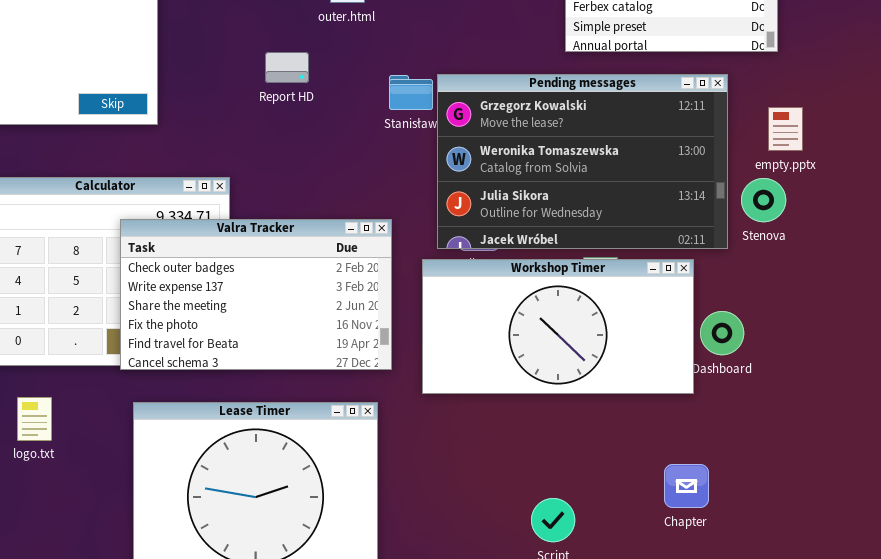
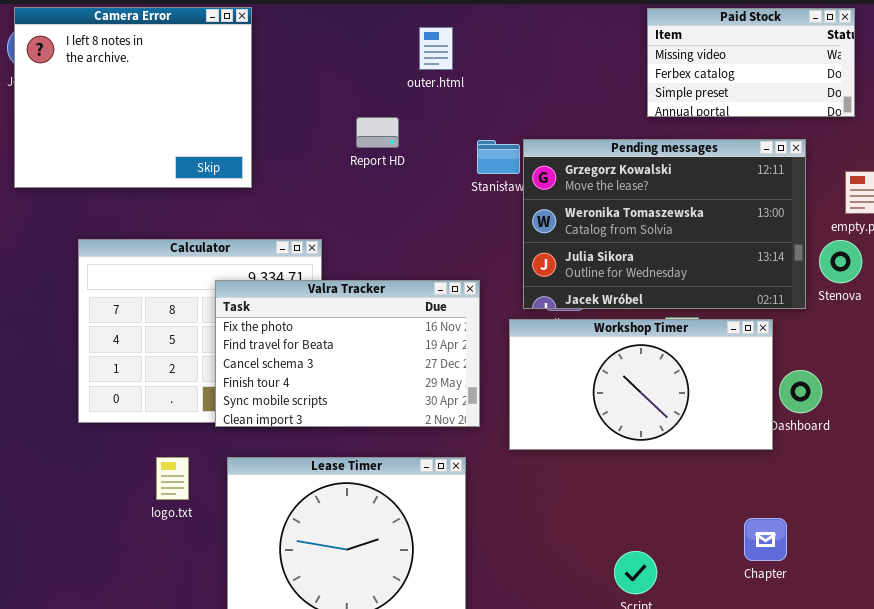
Valra Tracker: [120,219,392,370] -> [215,280,480,427], scrolled down 3 rows
logo.txt: [17,397,52,441] -> [156,457,189,500], moved

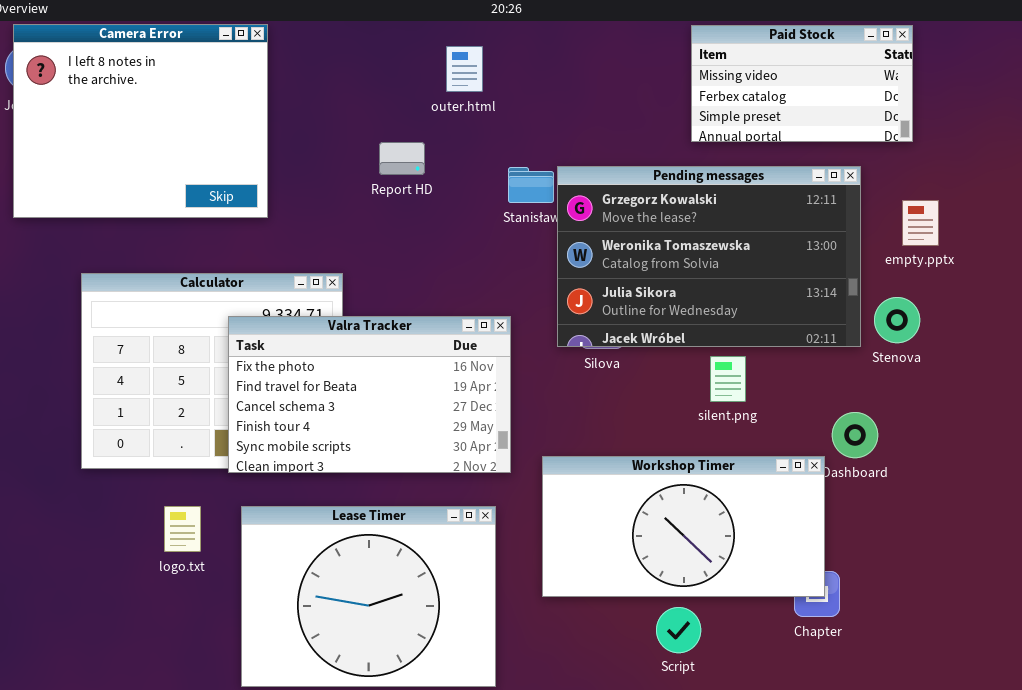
Stenova: [819,240,862,283] -> [874,297,920,343], moved
Workshop Timer: [509,319,773,450] -> [542,456,825,597], moved

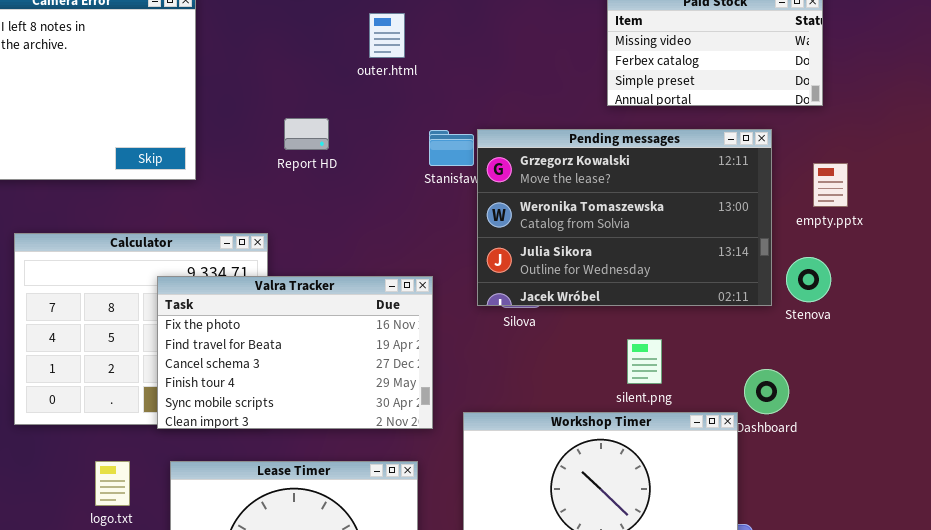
Report HD: [379,142,425,175] -> [284,118,329,150], moved
silent.png: [710,356,746,402] -> [627,339,662,384], moved

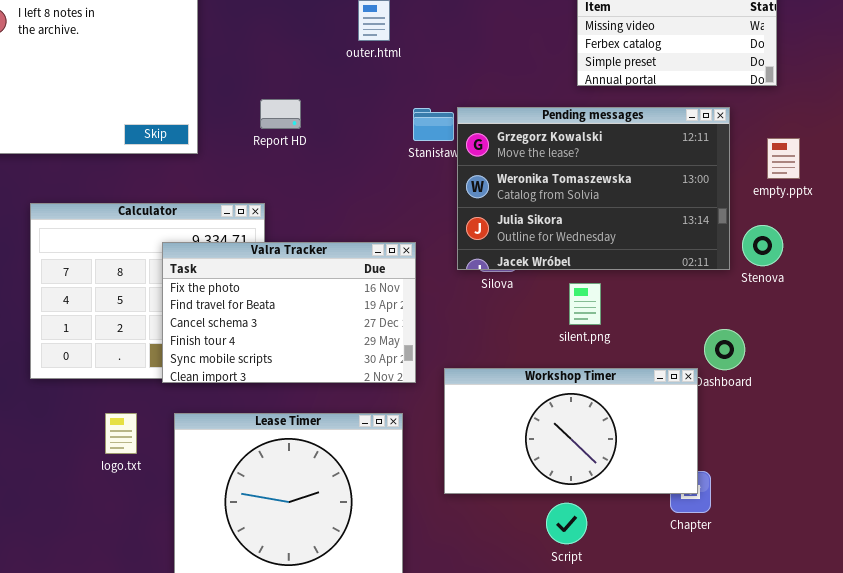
Report HD: [284,118,329,150] -> [260,99,301,129], moved
silent.png: [627,339,662,384] -> [569,283,601,325], moved

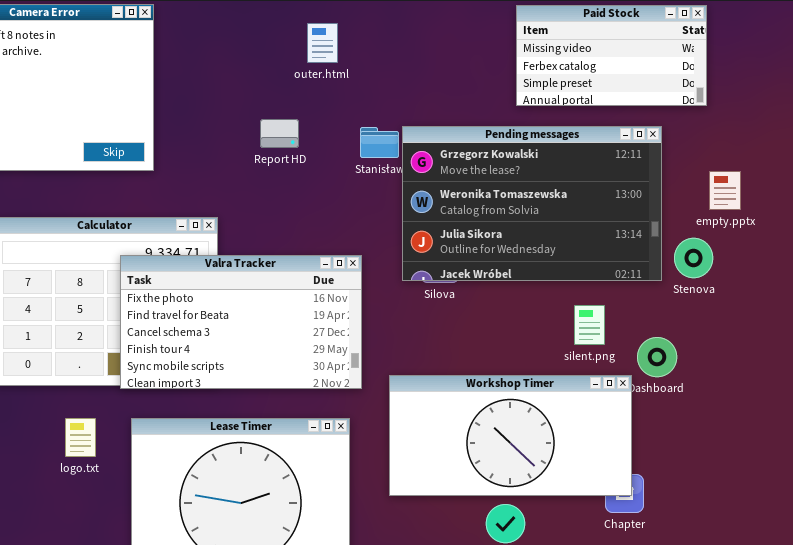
Report HD: [260,99,301,129] -> [260,119,299,148], moved
empty.pptx: [767,138,800,179] -> [709,171,741,210], moved
silent.png: [569,283,601,325] -> [574,305,605,345], moved

